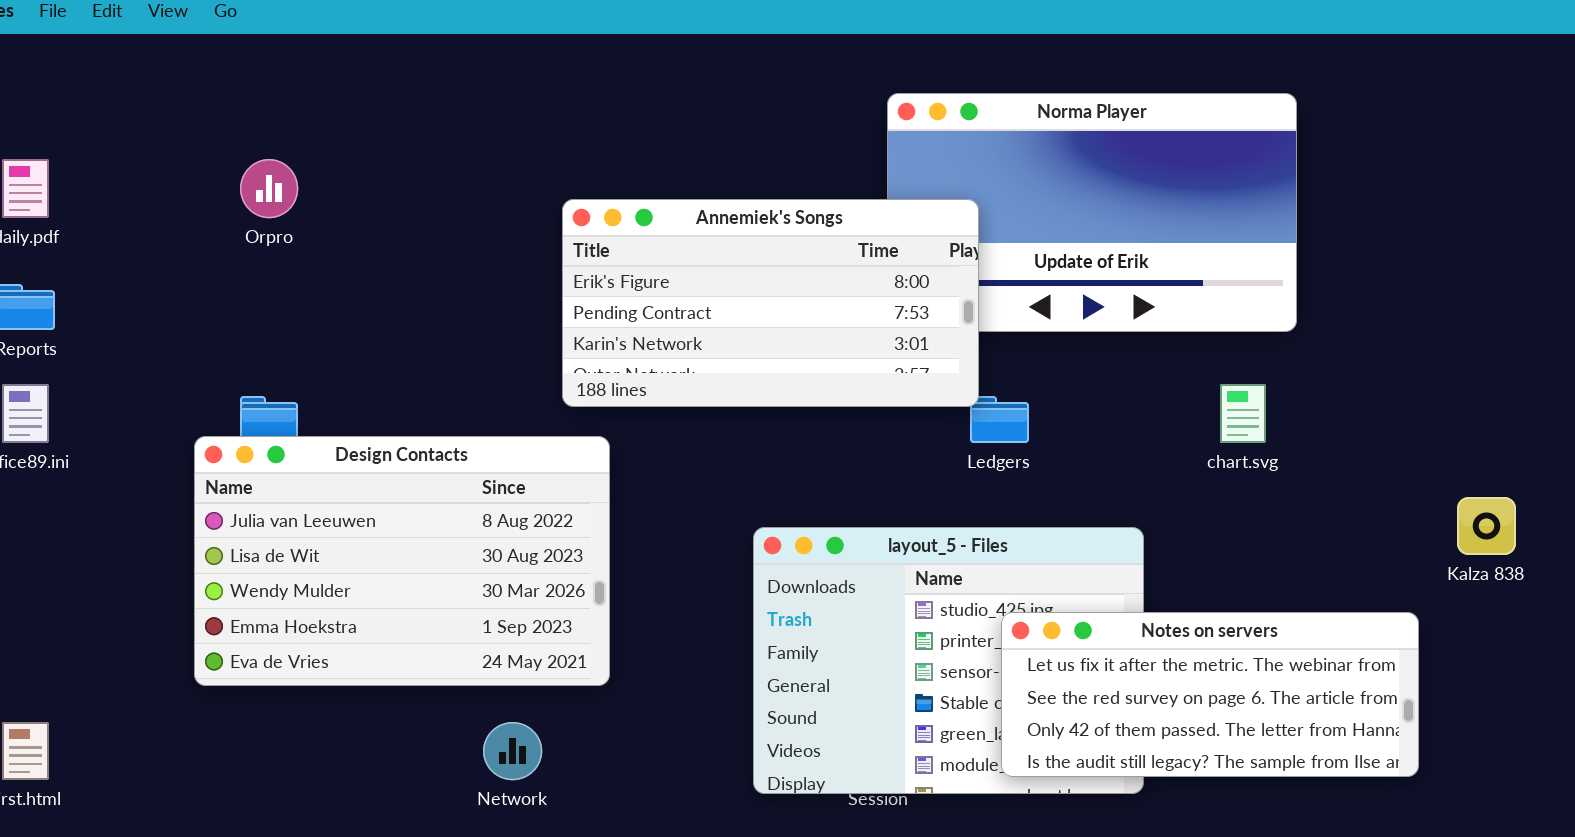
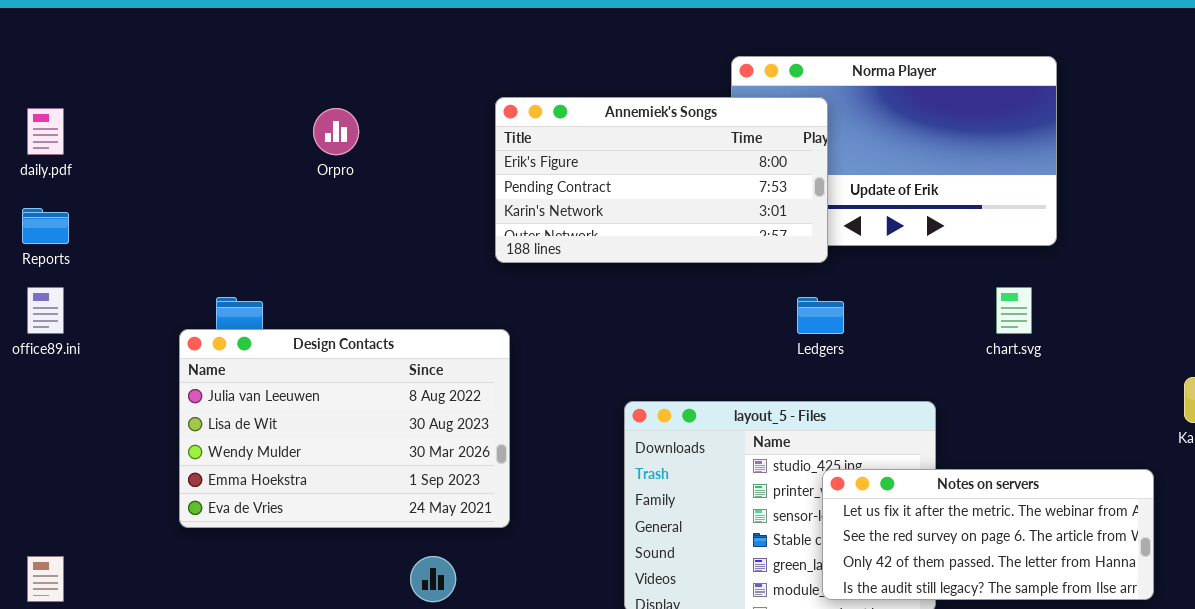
Orpro: [240,159,298,218] -> [313,108,359,155], moved
Annemiek's Songs: [562,199,979,407] -> [495,97,828,263], moved

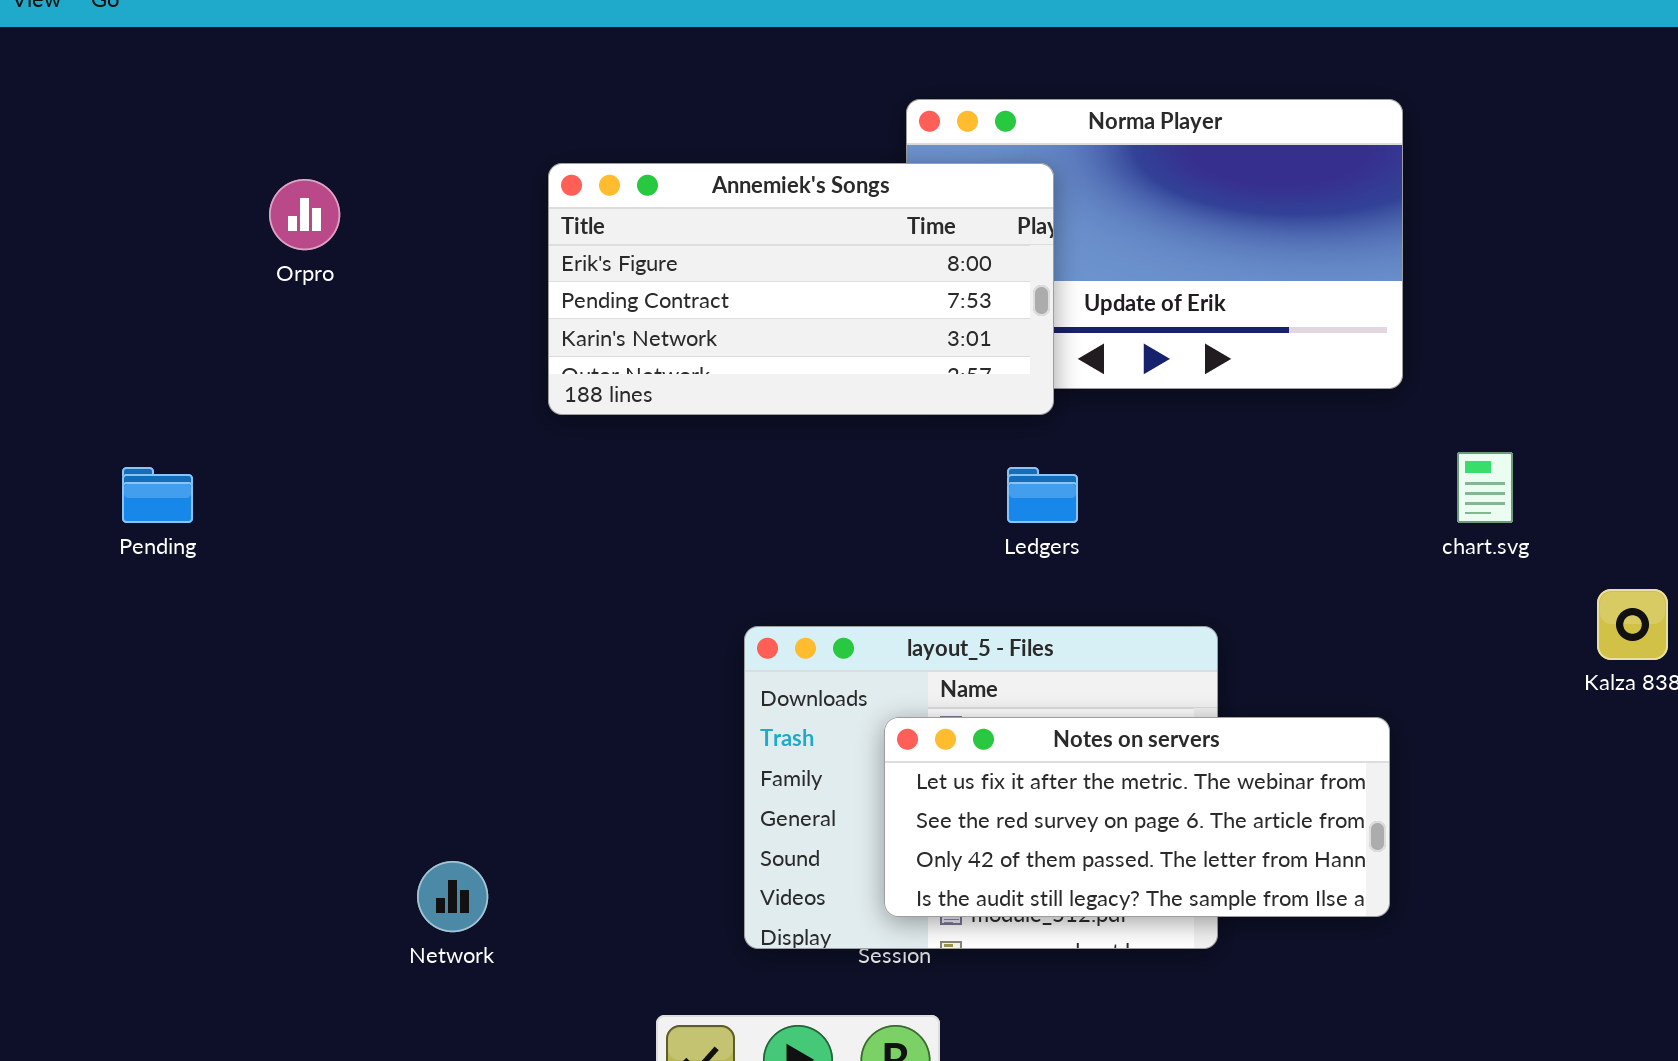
chart.svg: [996,287,1032,334] -> [1457,452,1513,523], moved
Design Contacts: [179,329,510,528] -> none, closed
Notes on servers: [822,469,1154,600] -> [884,717,1390,917], moved

